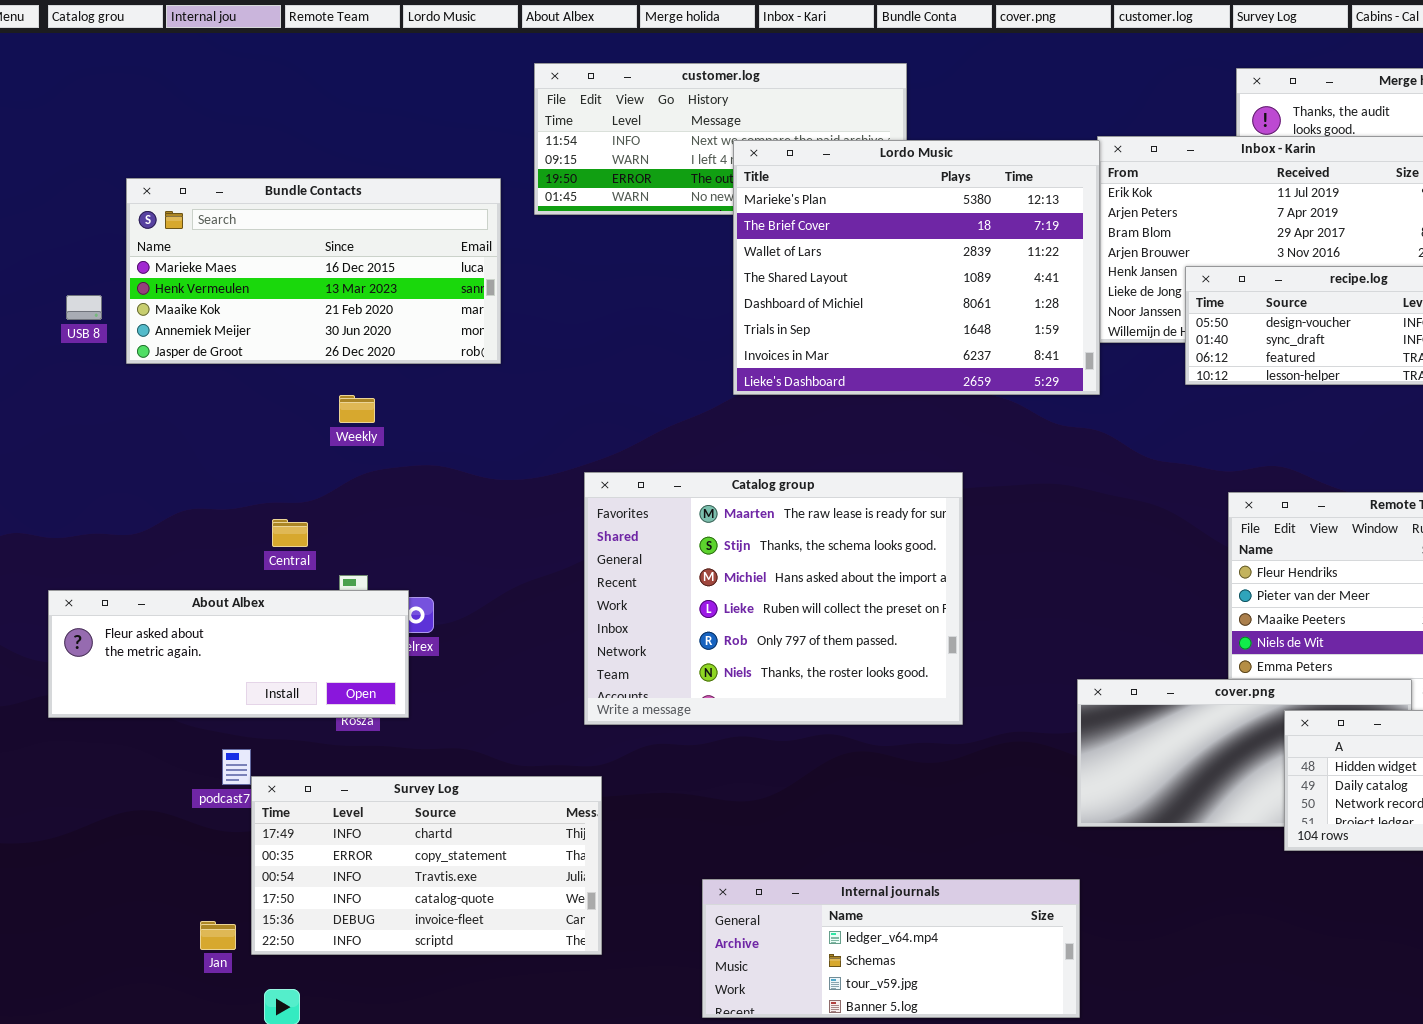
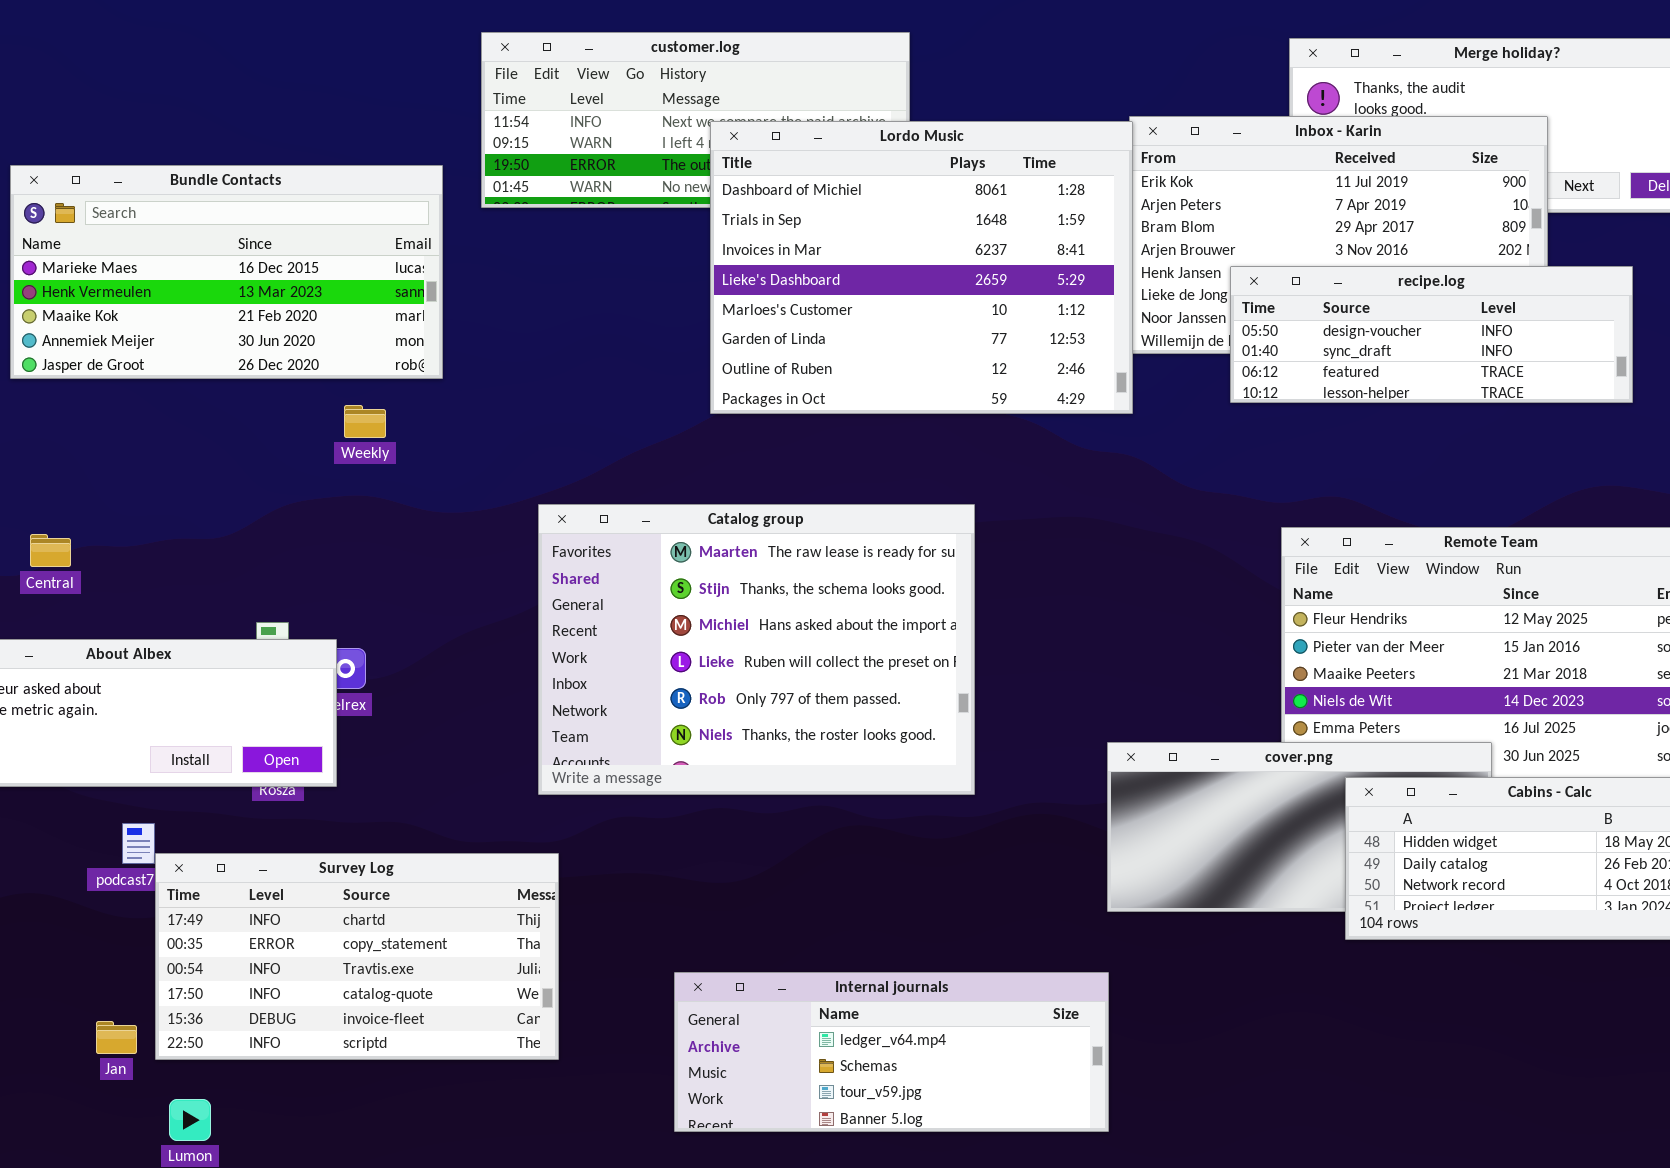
Lordo Music: [733,140,1100,395] -> [710,121,1133,414], scrolled down 4 rows
Weekly: [339,395,375,423] -> [344,405,386,438], moved
Central: [272,519,308,547] -> [30,534,71,567], moved

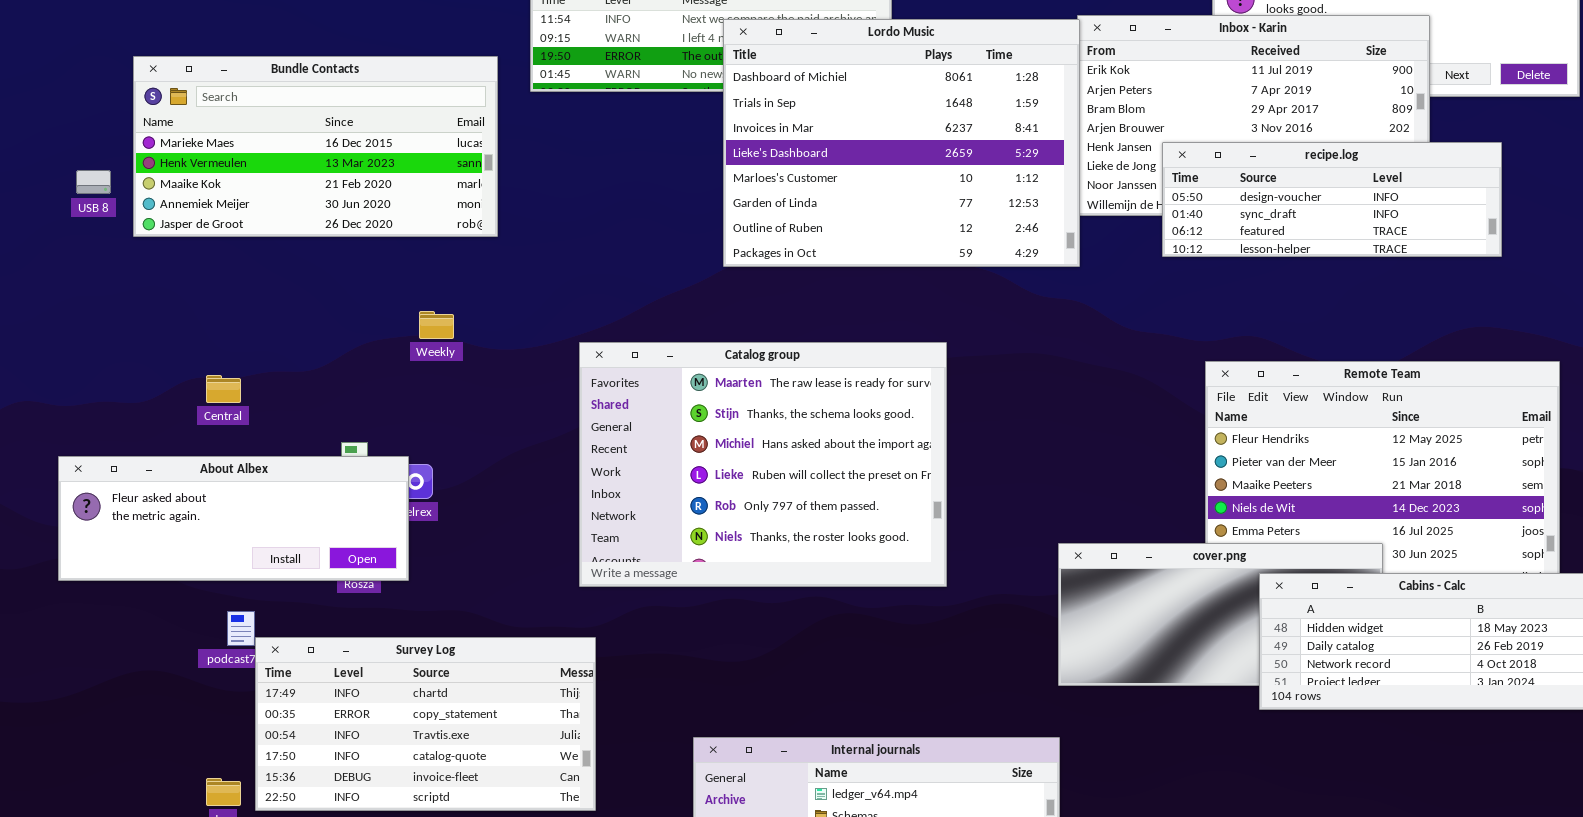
Weekly: [344,405,386,438] -> [419,311,454,339], moved
Central: [30,534,71,567] -> [206,375,241,403], moved

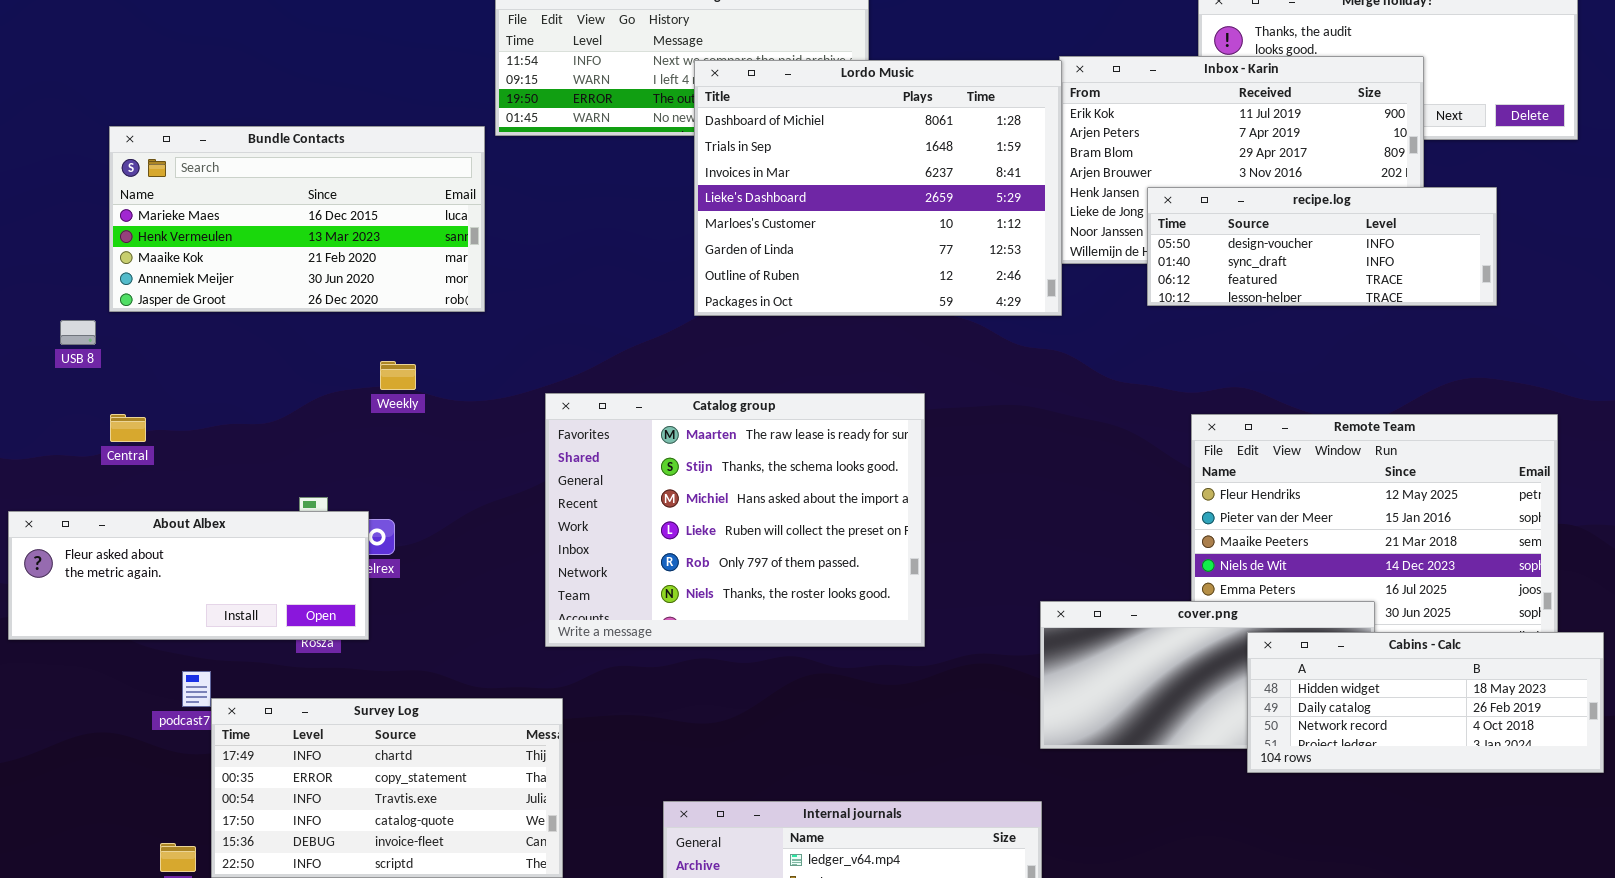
Bundle Contacts: [133,56,498,237] -> [109,126,485,312], moved
USB 8: [76,170,111,194] -> [60,320,96,345], moved
Central: [206,375,241,403] -> [110,414,146,442], moved

